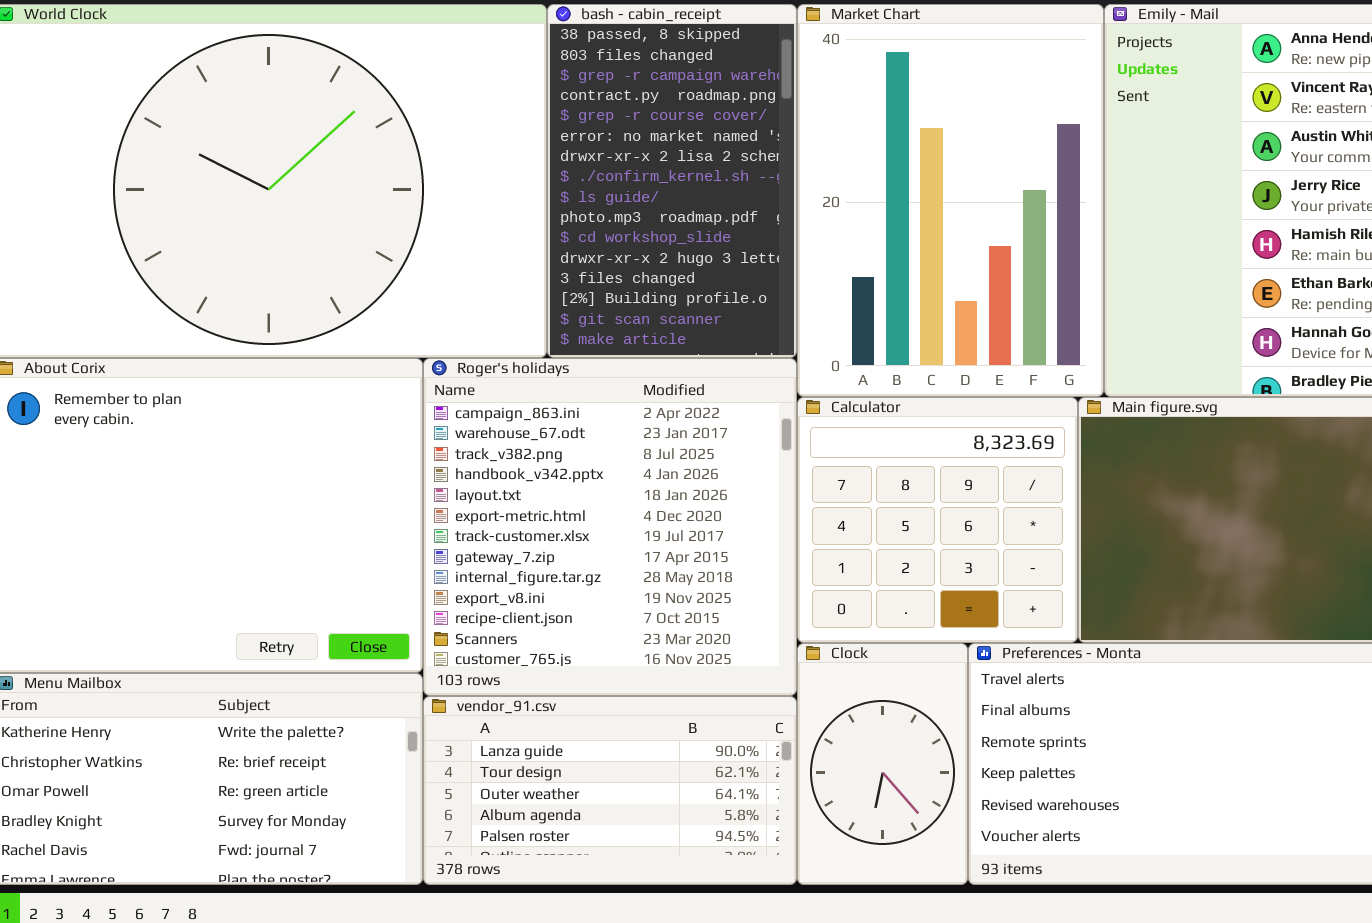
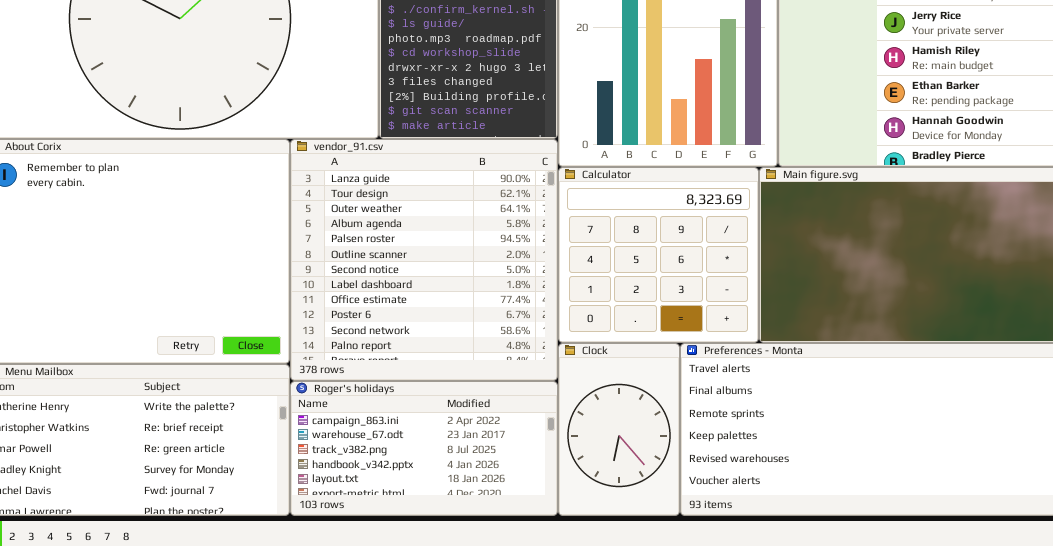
Roger's holidays: [423,358,797,696] -> [290,381,558,516], moved, resized
vendor_91.csv: [423,696,797,885] -> [290,139,558,381], moved, resized

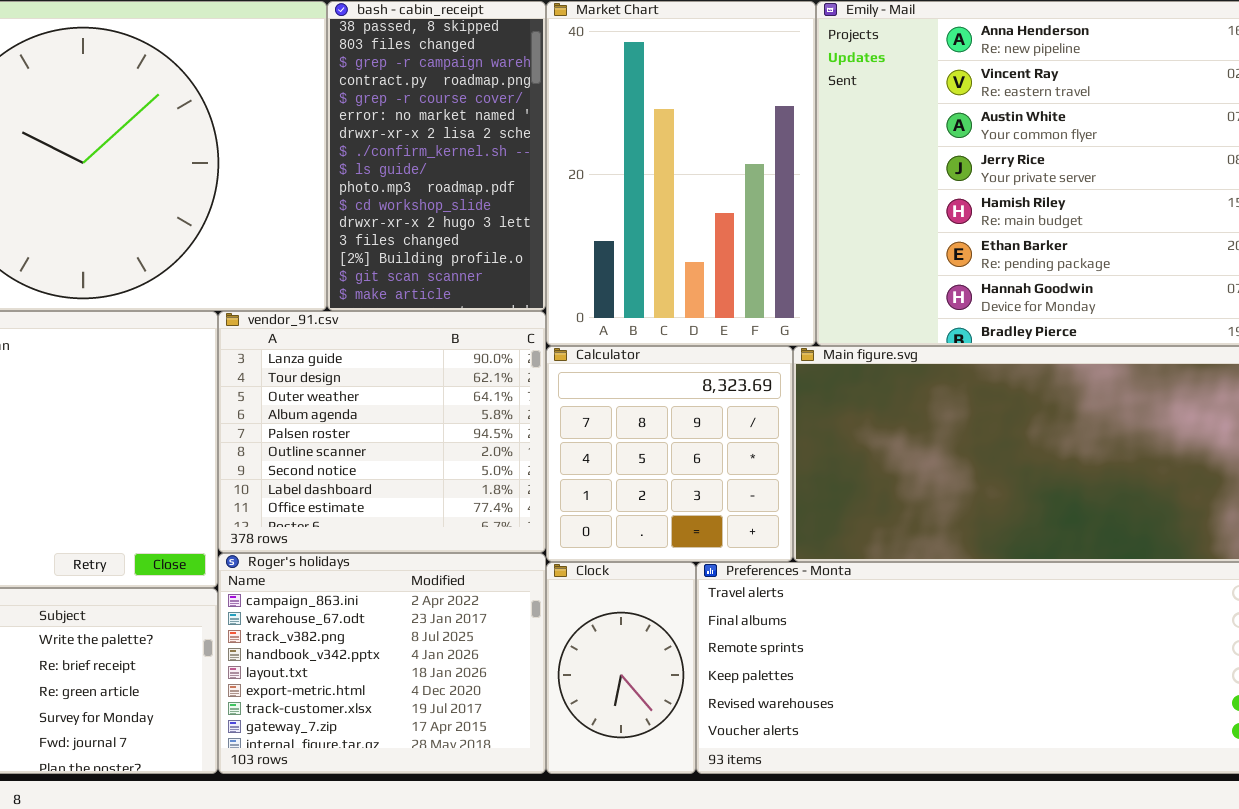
vendor_91.csv: [290,139,558,381] -> [218,311,546,553], resized
Roger's holidays: [290,381,558,516] -> [218,553,546,774], resized

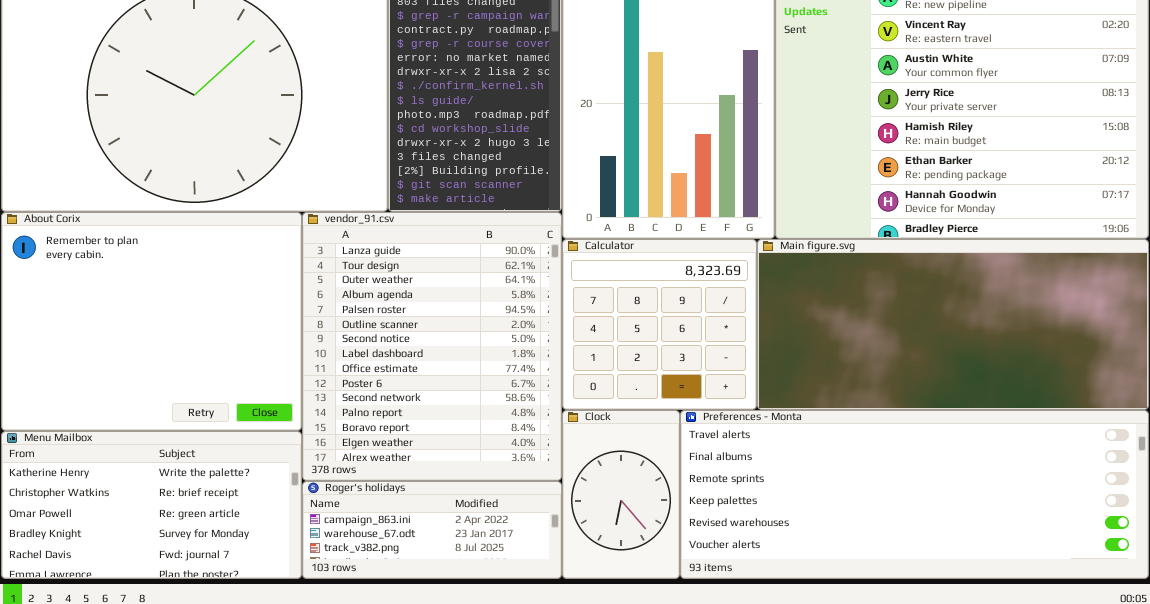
vendor_91.csv: [218,311,546,553] -> [302,212,562,481], resized
Roger's holidays: [218,553,546,774] -> [302,481,562,579], resized

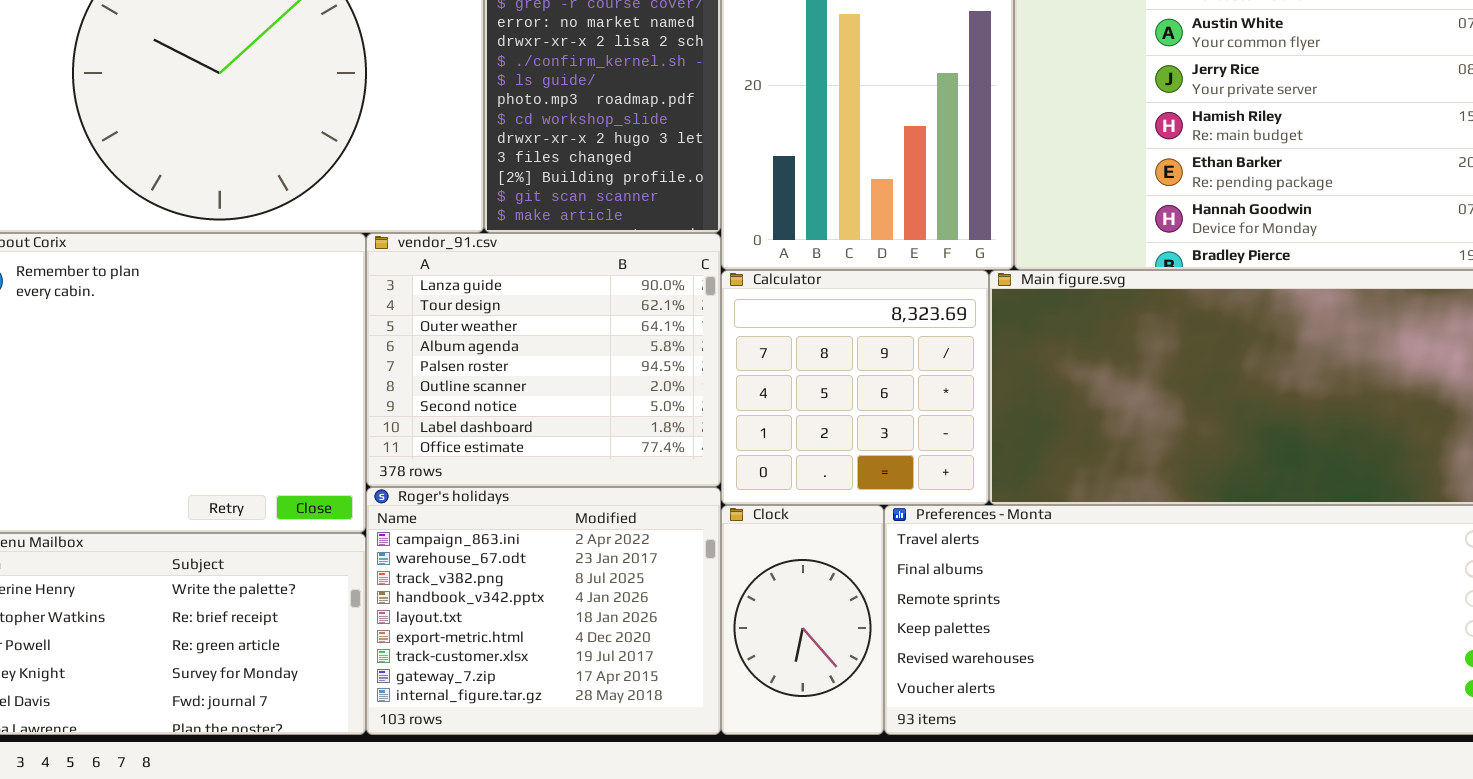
vendor_91.csv: [302,212,562,481] -> [366,233,721,487], resized
Roger's holidays: [302,481,562,579] -> [366,487,721,735], resized

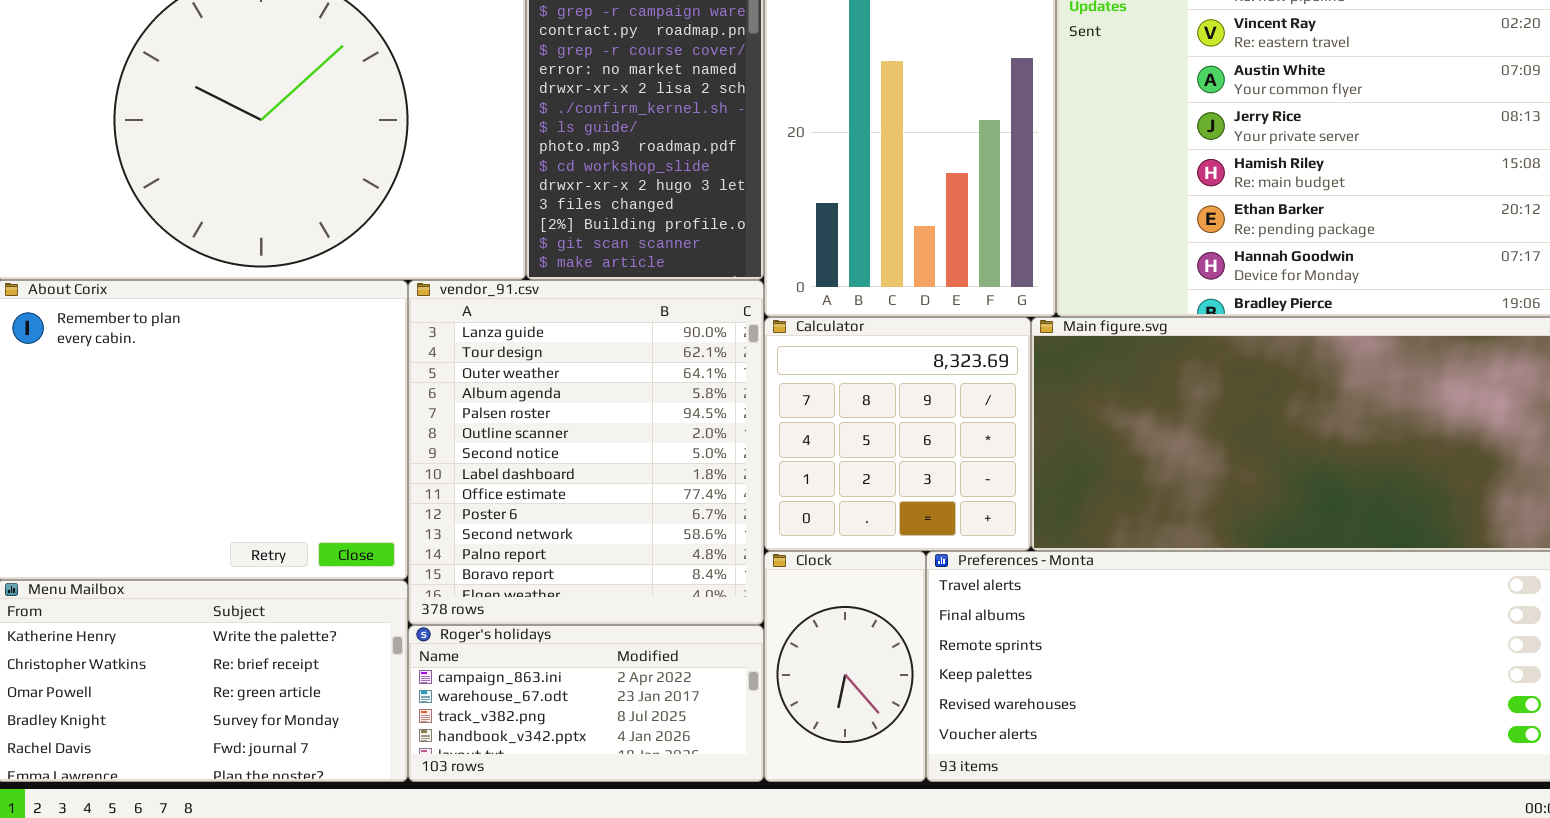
vendor_91.csv: [366,233,721,487] -> [408,280,764,625], resized
Roger's holidays: [366,487,721,735] -> [408,625,764,782], resized

